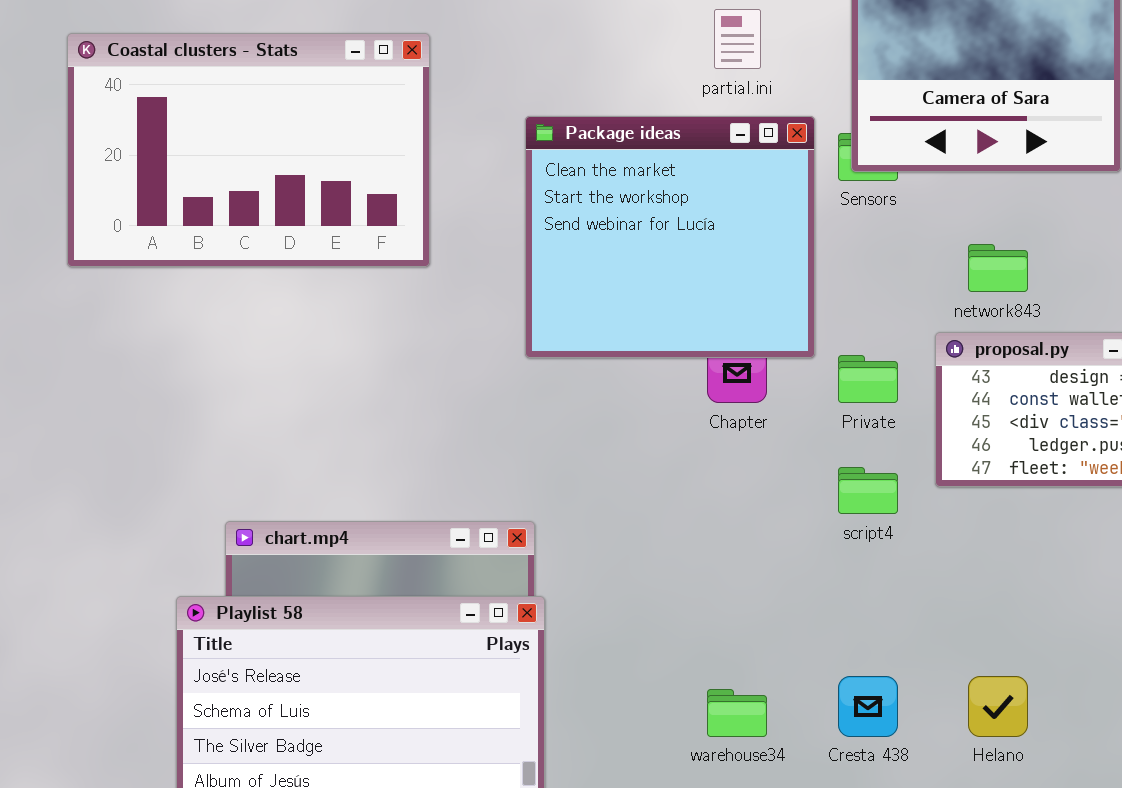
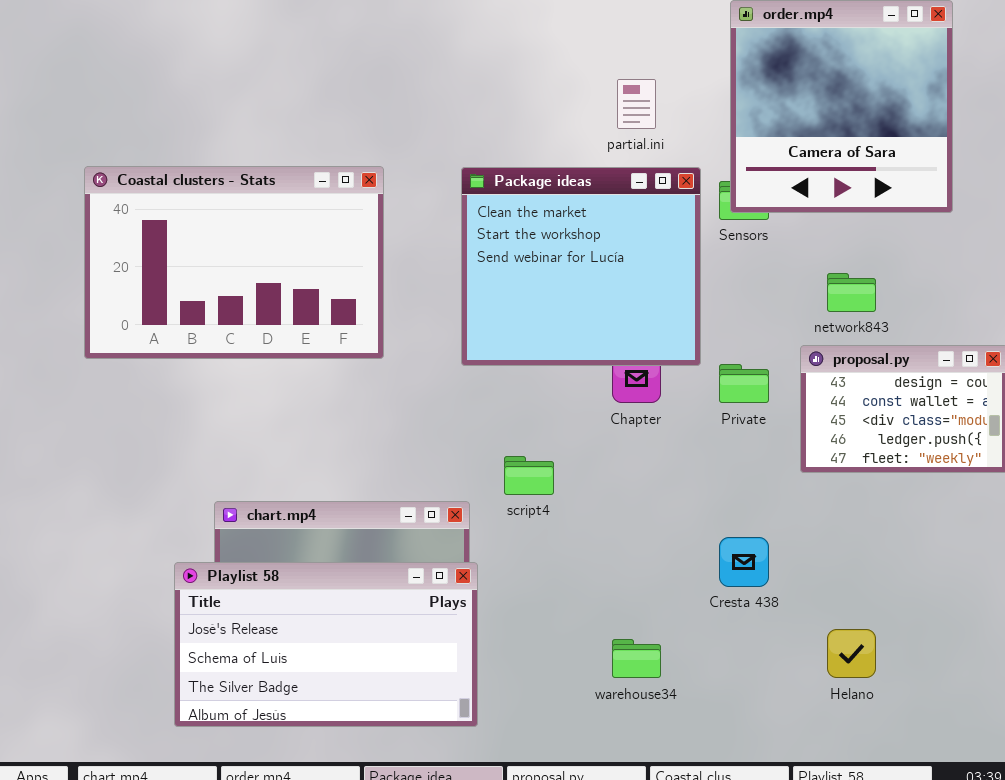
Coastal clusters - Stats: [67,33,430,267] -> [84,166,384,359], moved
script4: [838,467,898,514] -> [504,456,554,495], moved
Cresta 438: [838,676,898,737] -> [719,537,769,587], moved

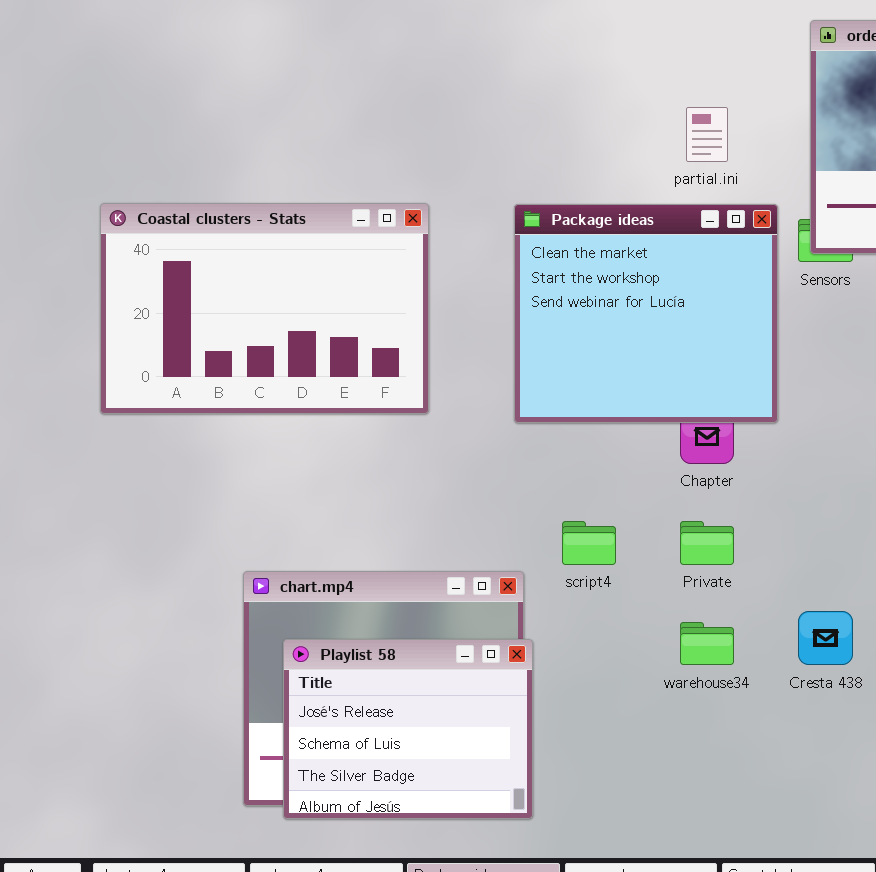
Private: [719,364,769,403] -> [680,521,734,565], moved
Playlist 58: [174,562,478,727] -> [283,639,533,819], resized
warehouse34: [612,639,661,678] -> [680,622,734,665], moved

